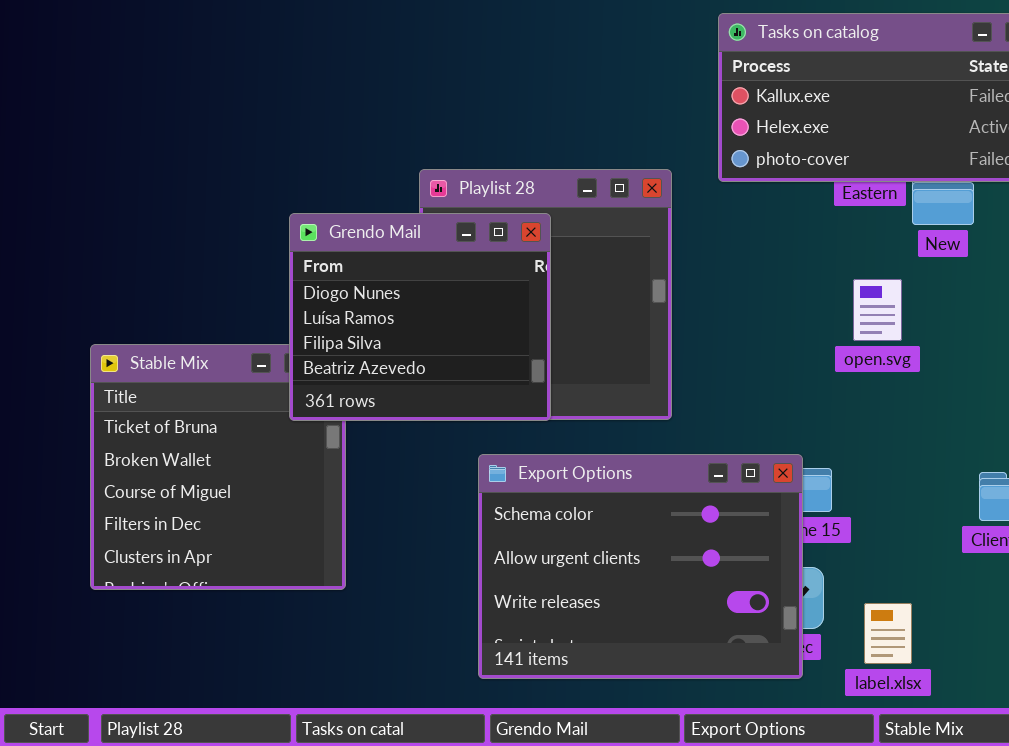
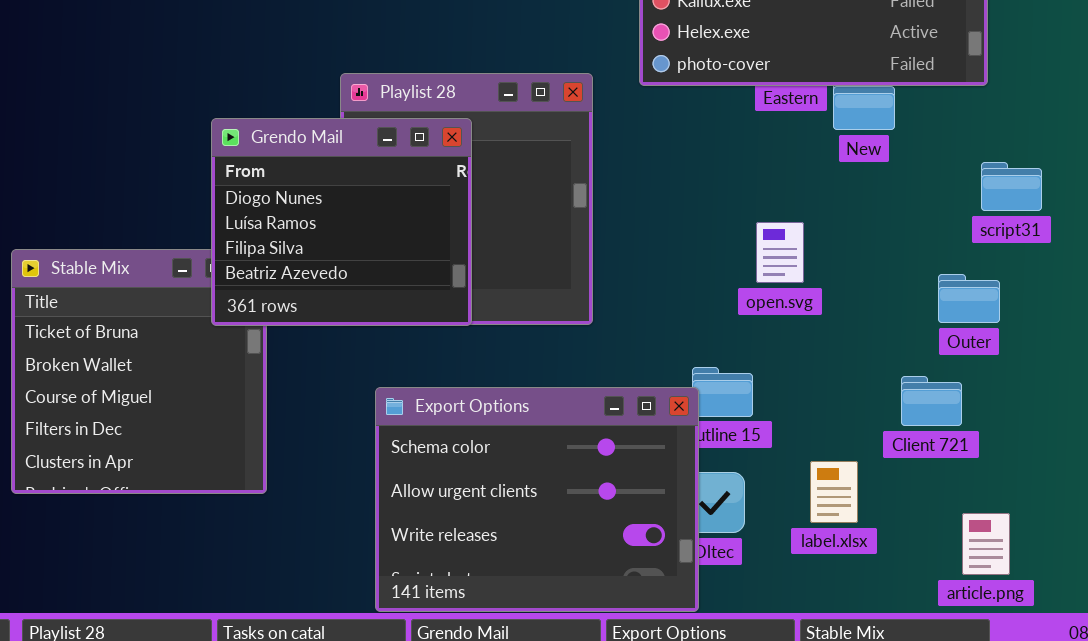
open.svg: [853,279,902,341] -> [756,222,804,283], moved
Export Options: [478,454,803,679] -> [375,387,699,612], moved
label.xlsx: [864,603,912,664] -> [810,461,858,523], moved

